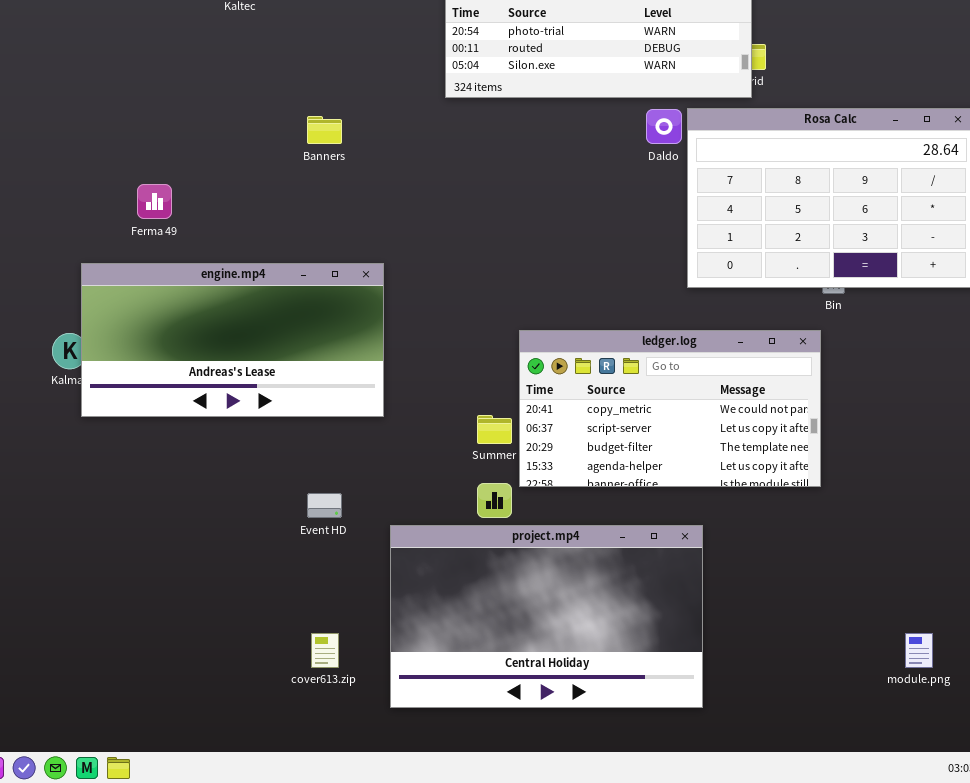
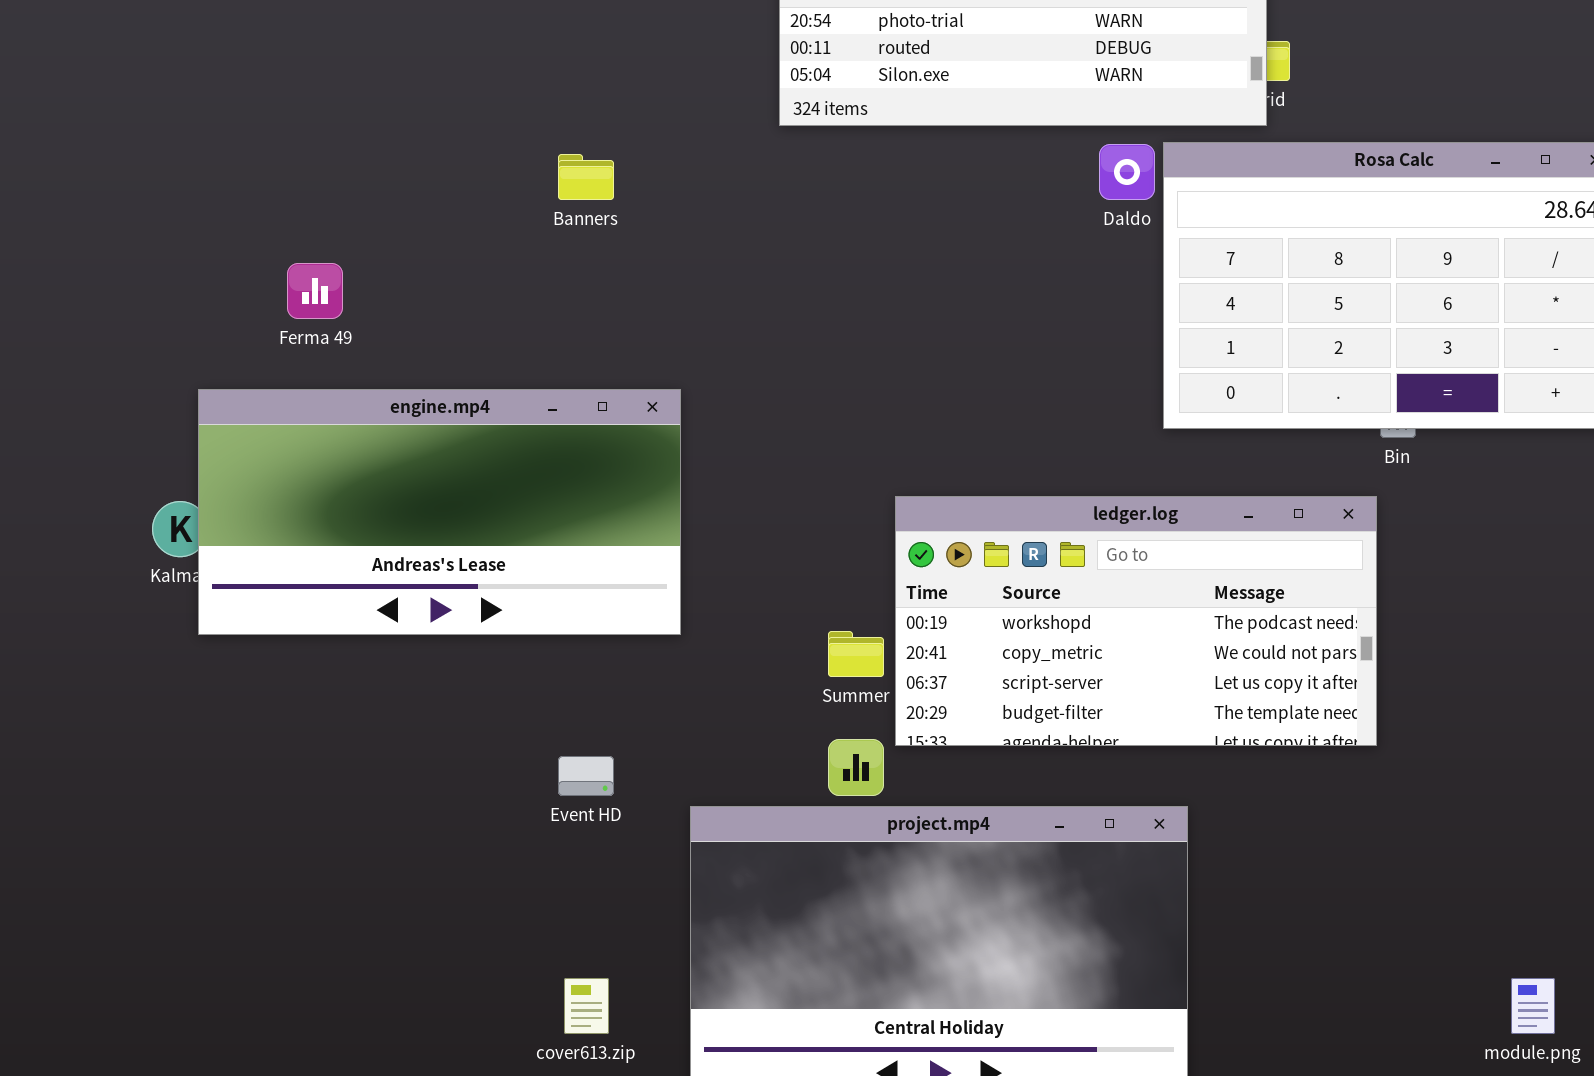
ledger.log: [519,330,821,487] -> [895,496,1377,746], scrolled up 1 row

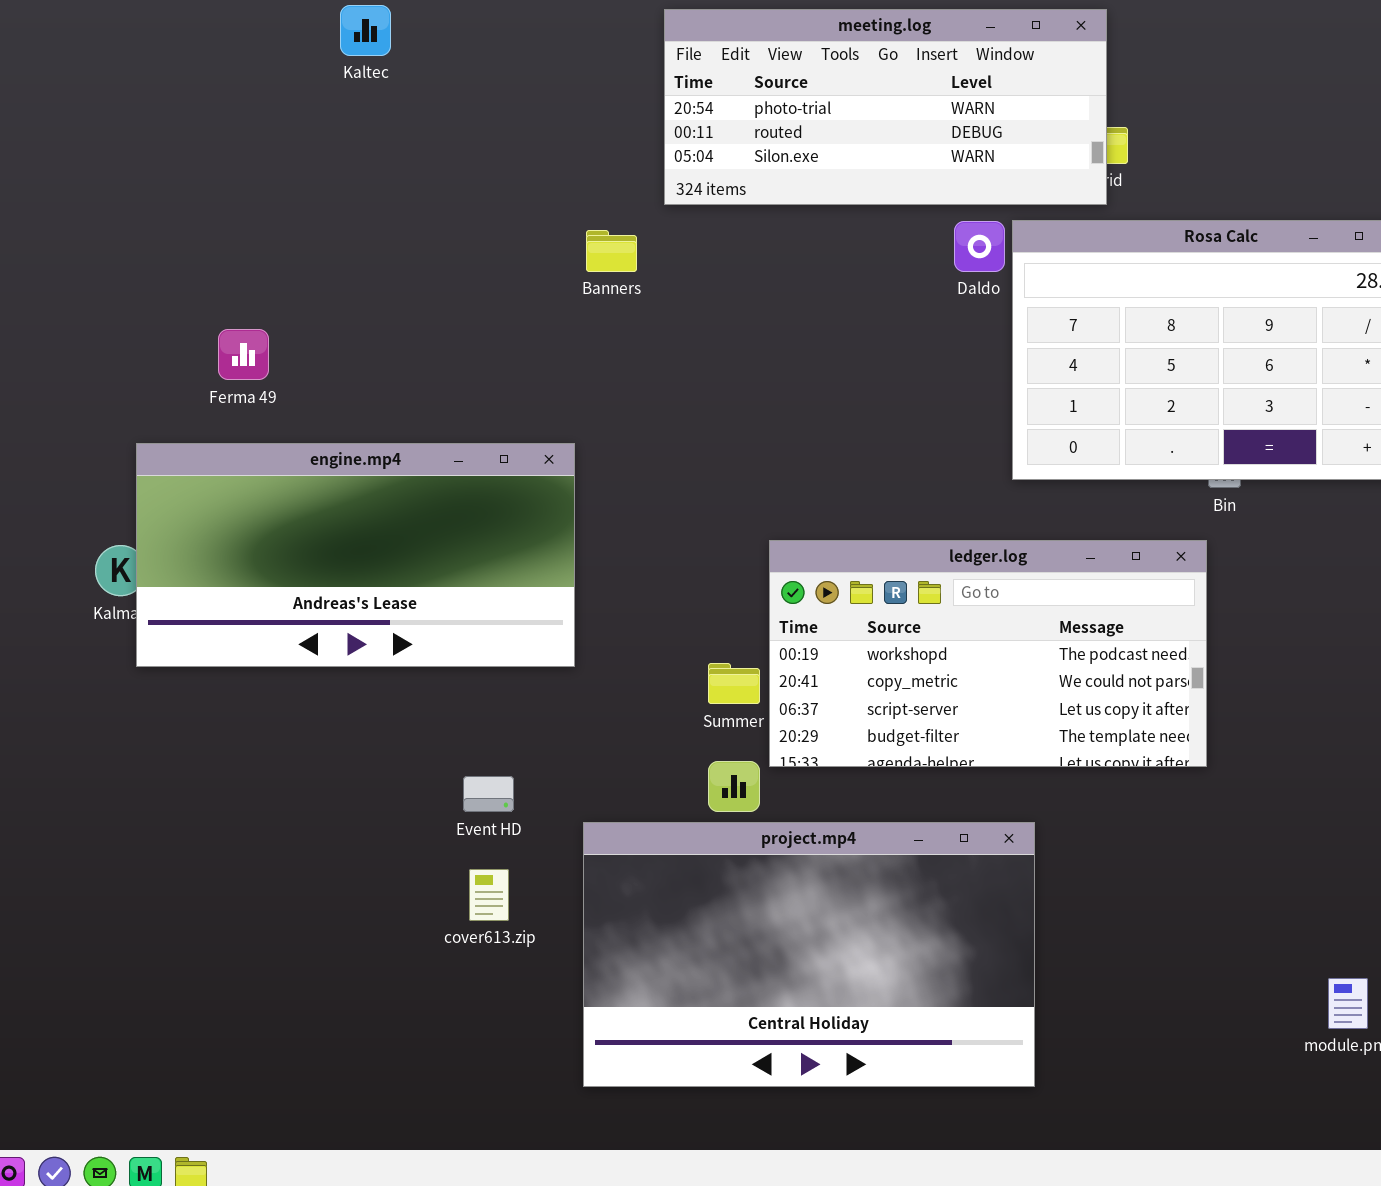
Banners: [558,154,614,200] -> [586,230,637,272], moved
cover613.zip: [564,978,609,1034] -> [469,869,509,921], moved

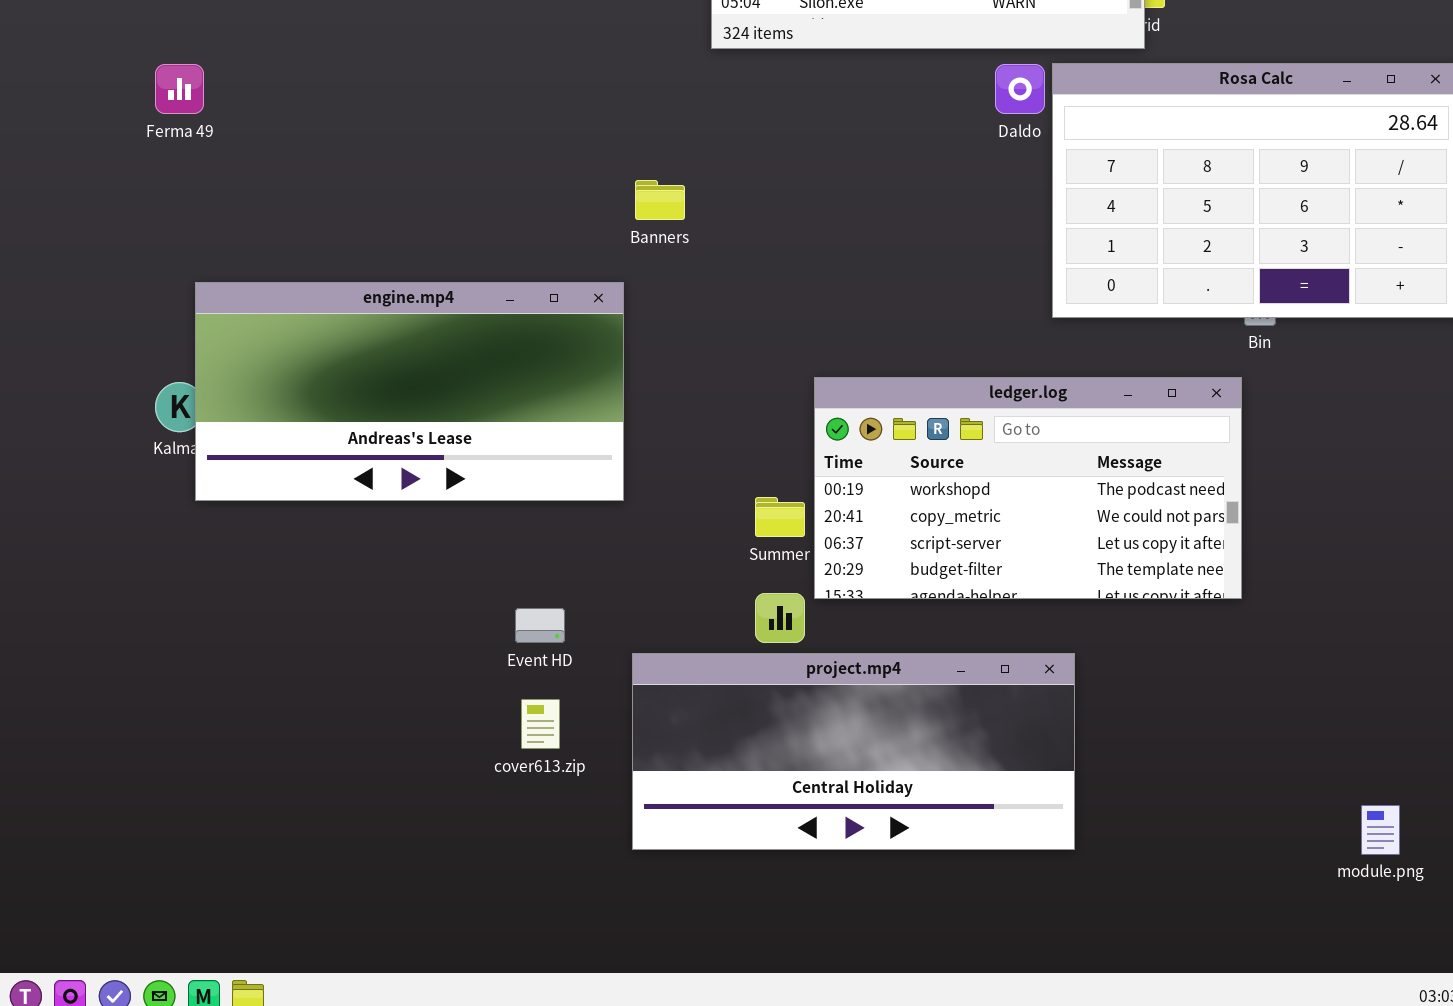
Banners: [586,230,637,272] -> [635,180,685,220], moved
Ferma 49: [218,329,269,380] -> [155,64,204,114], moved
project.mp4: [583,822,1035,1087] -> [632,653,1075,850], resized

